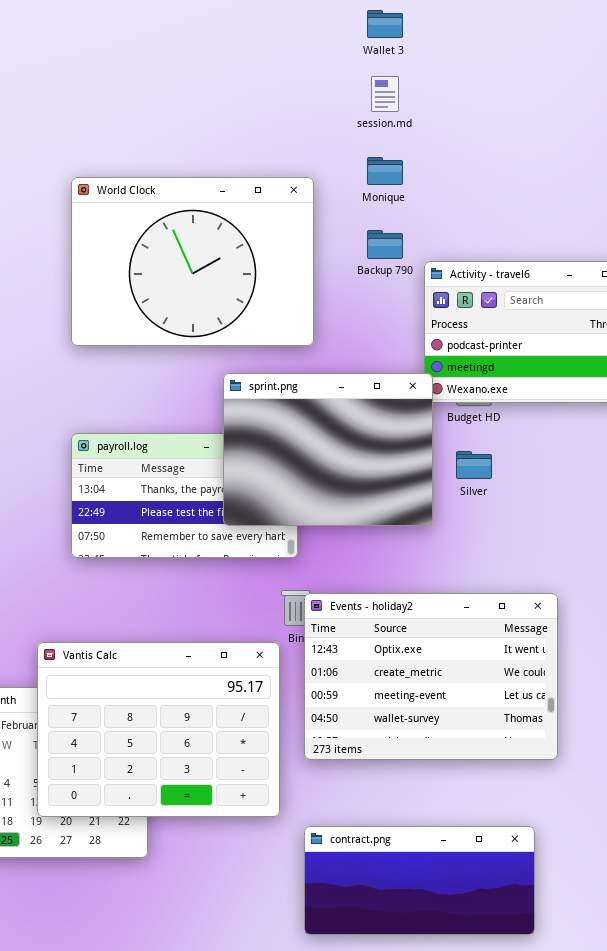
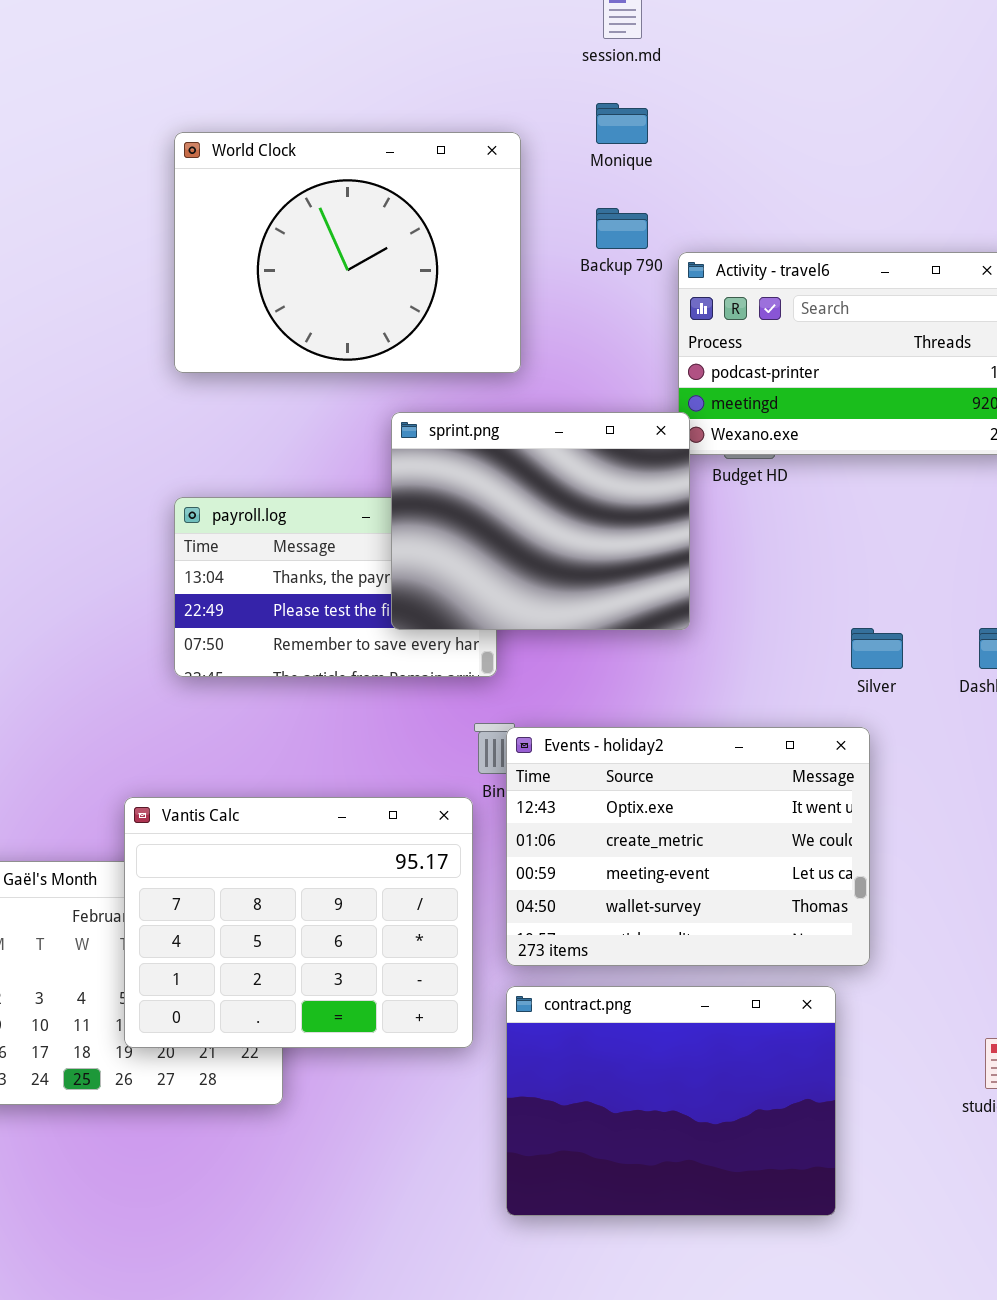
Silver: [456,451,492,479] -> [851,628,903,669], moved
contract.png: [304,826,535,935] -> [506,986,836,1216], resized

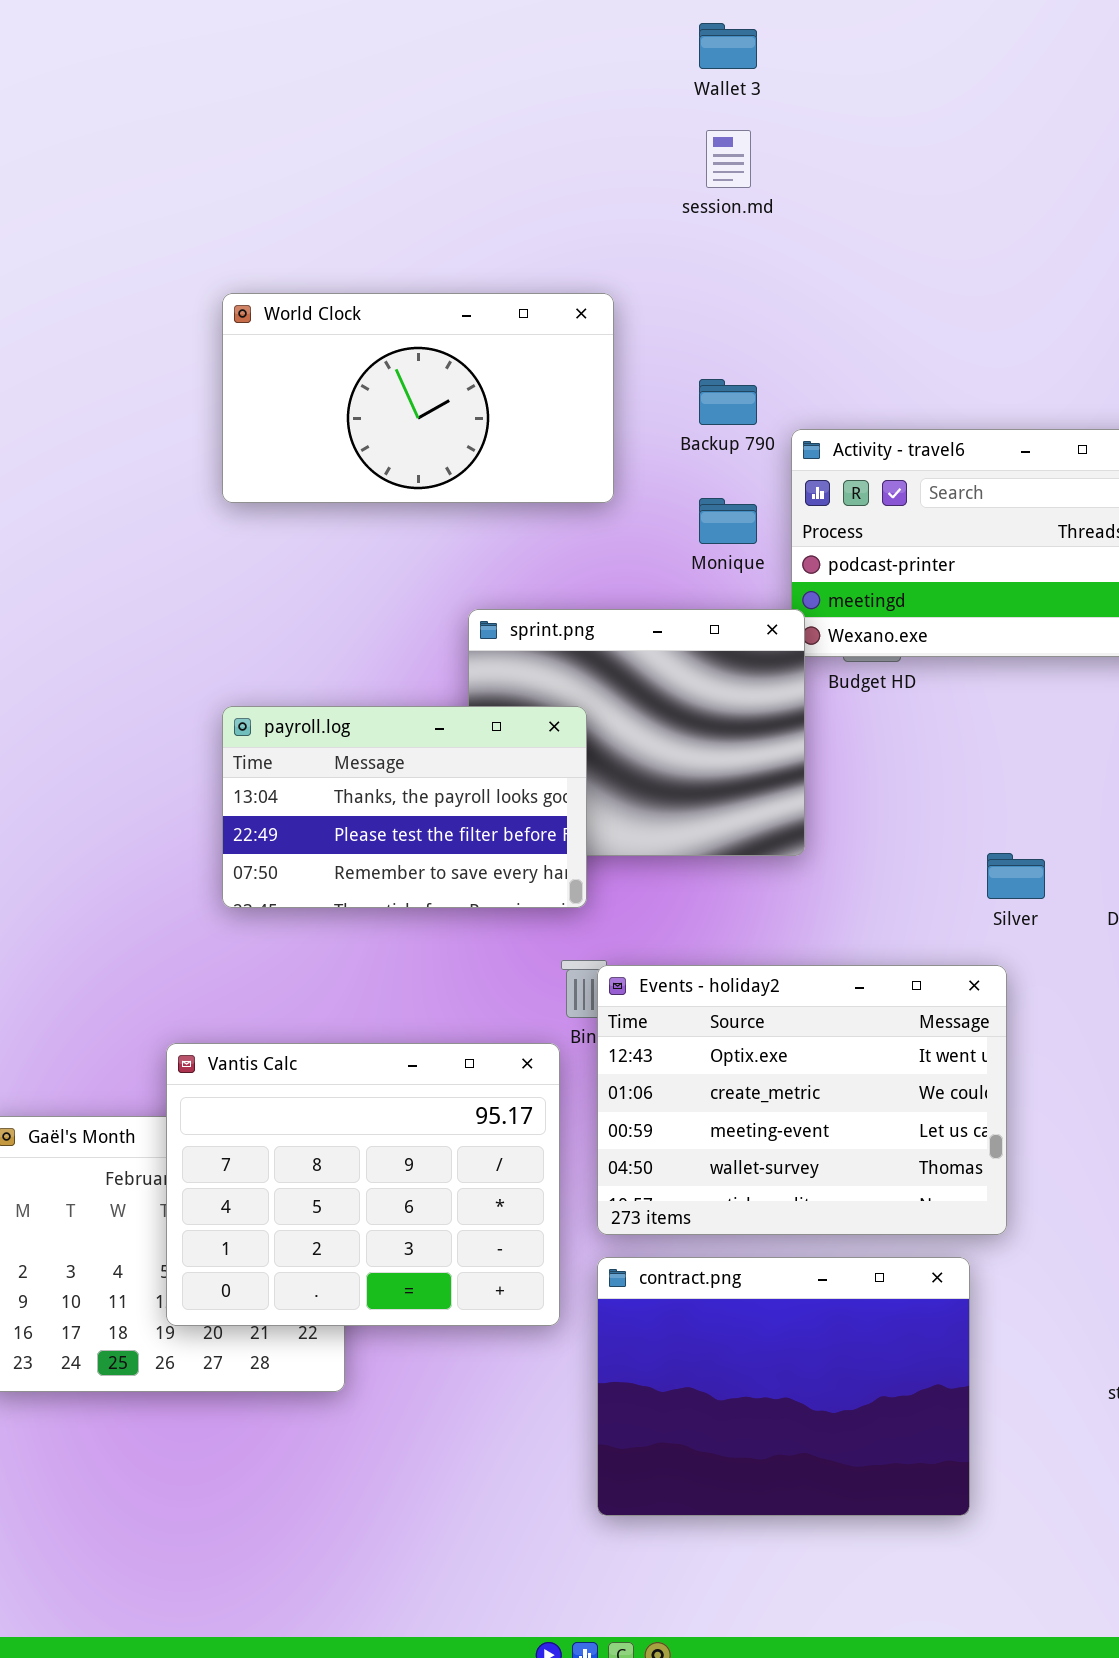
Monique: [596,103,648,144] -> [699,498,757,544], moved
World Clock: [174,132,521,373] -> [222,293,614,503], resized
payroll.log: [174,497,497,677] -> [222,706,587,908], raised

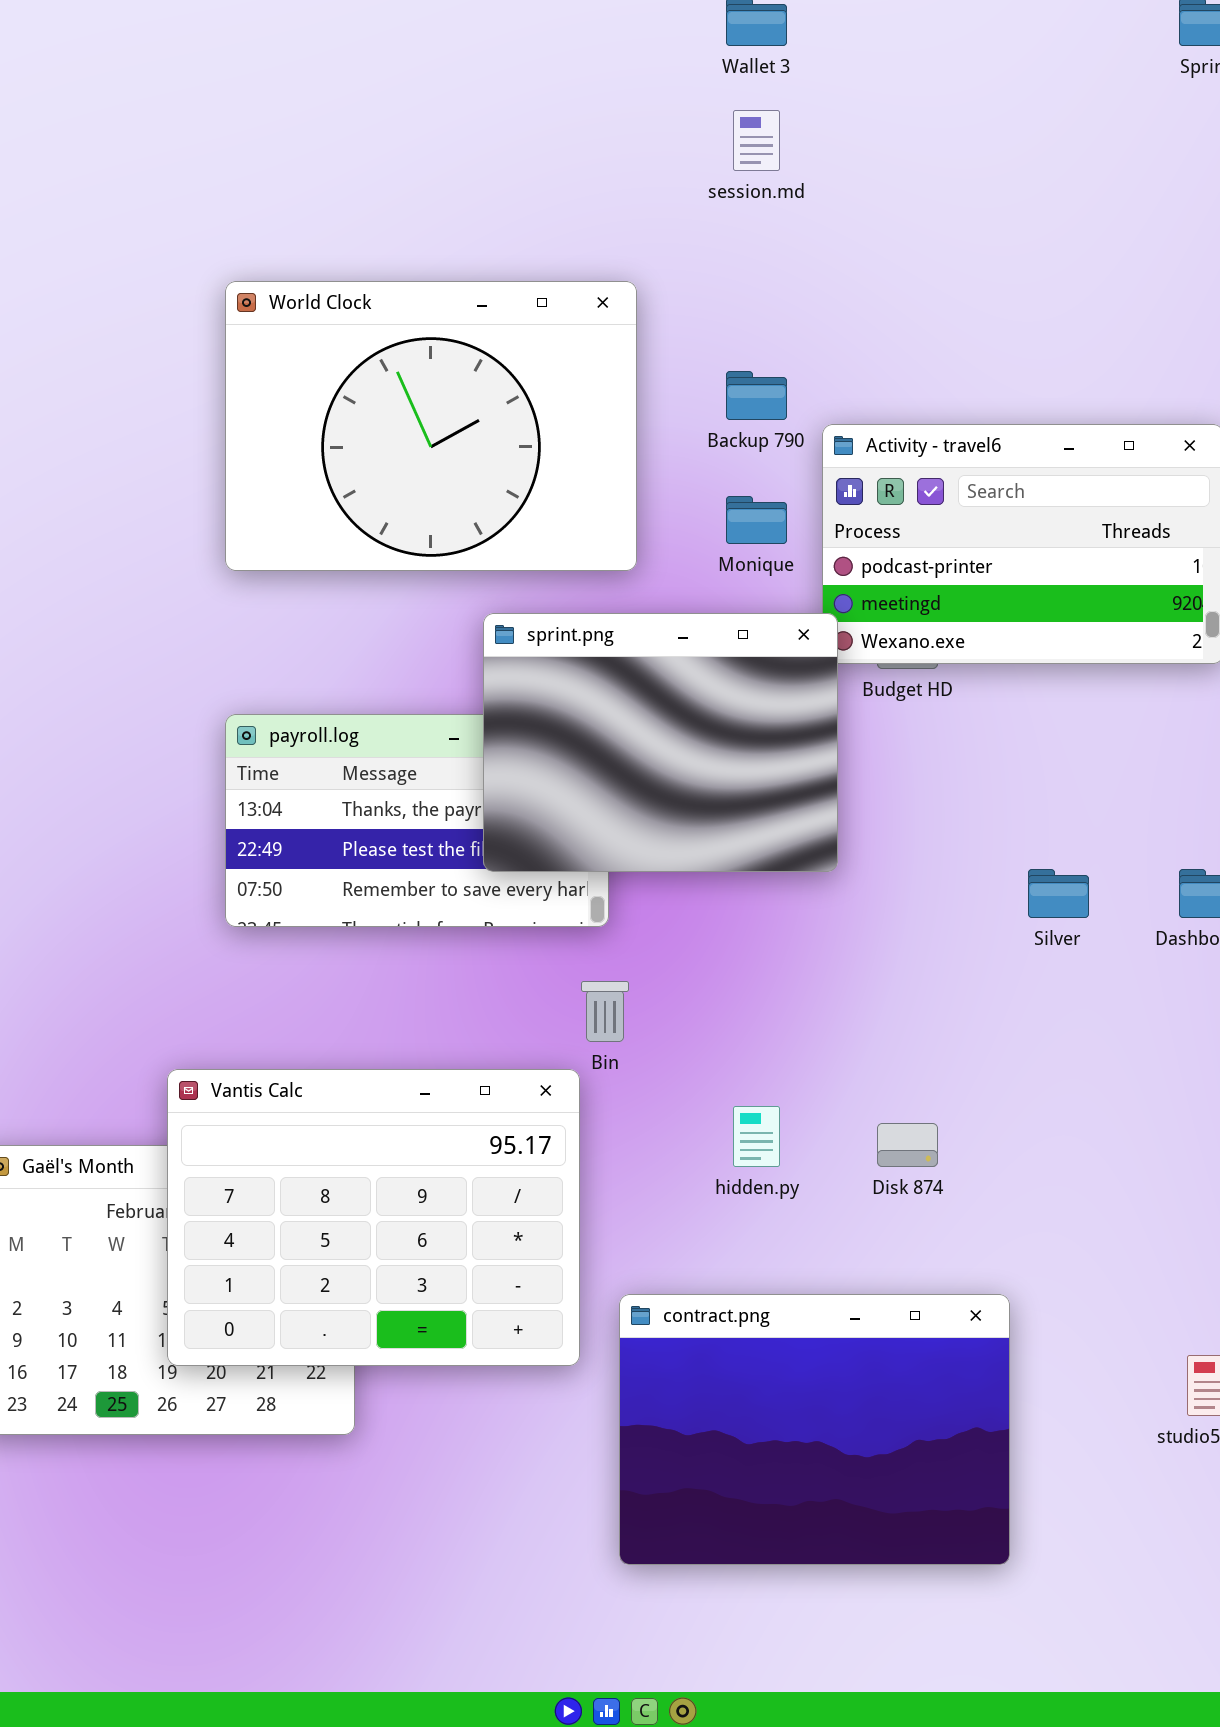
World Clock: [222,293,614,503] -> [225,281,637,571], resized
sprint.png: [468,609,805,856] -> [483,613,838,872], raised
Events - holiday2: [597,965,1007,1235] -> none, closed

